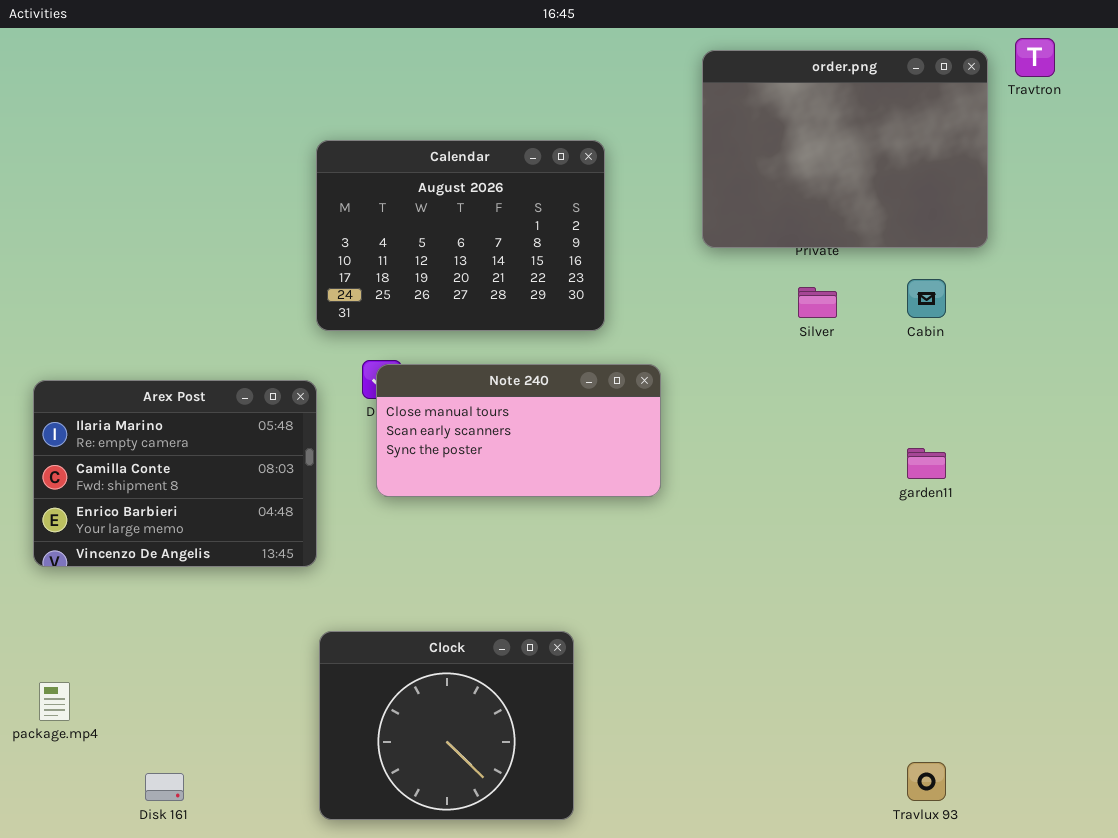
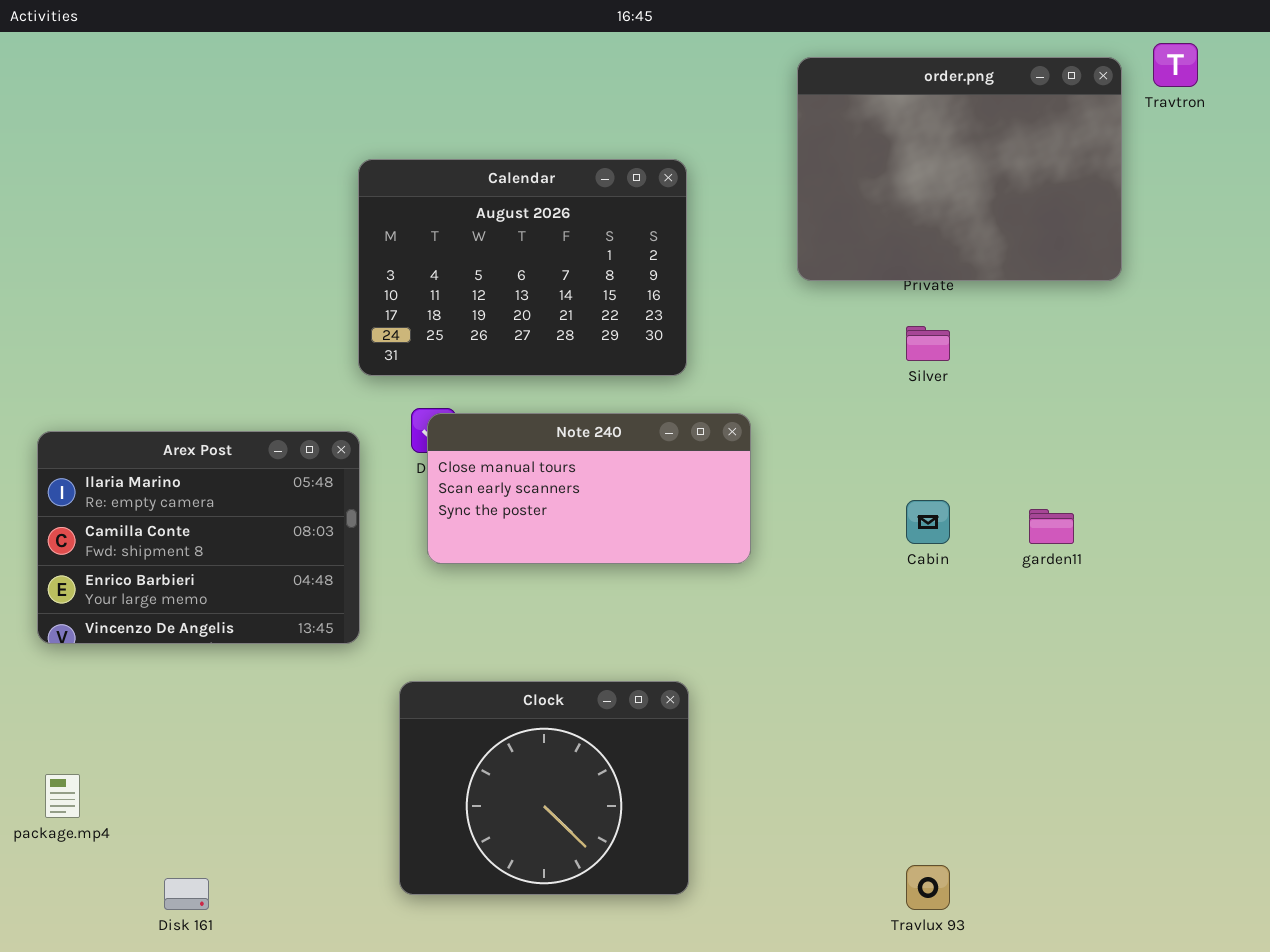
Cabin: [907,279,946,318] -> [906,500,950,544], moved
Clock: [319,631,574,820] -> [399,681,689,895], moved
Travlux 93: [907,762,946,801] -> [906,865,950,910], moved

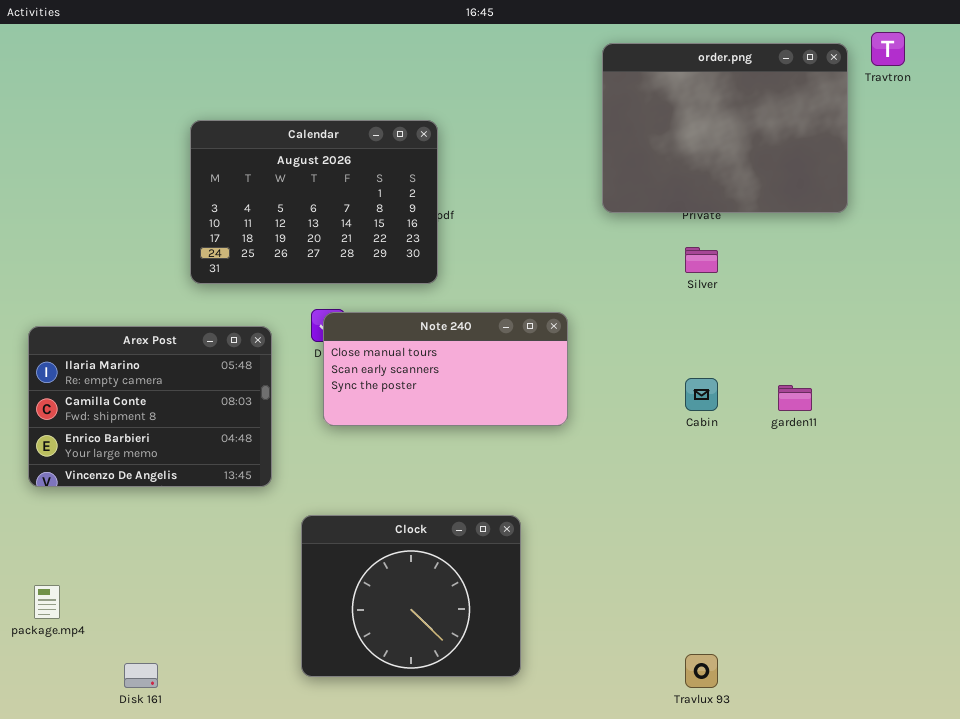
Calendar: [358,159,687,376] -> [190,120,438,284], moved

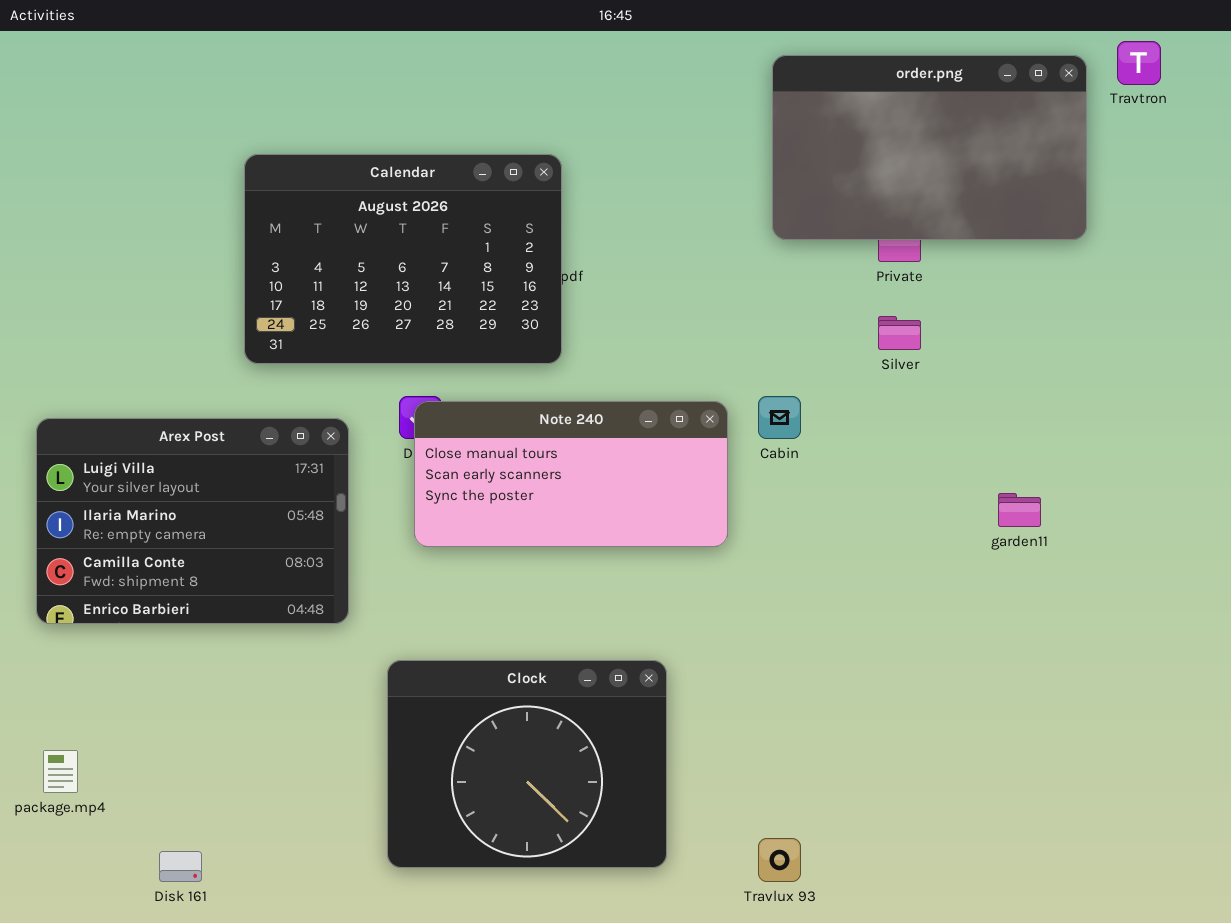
order.png: [602,43,848,213] -> [772,55,1087,240], resized
Arex Post: [28,326,272,487] -> [36,418,349,624], scrolled up 1 row
Cabin: [685,378,718,411] -> [758,396,801,439], moved
Travlux 93: [685,654,718,688] -> [758,838,801,882], moved

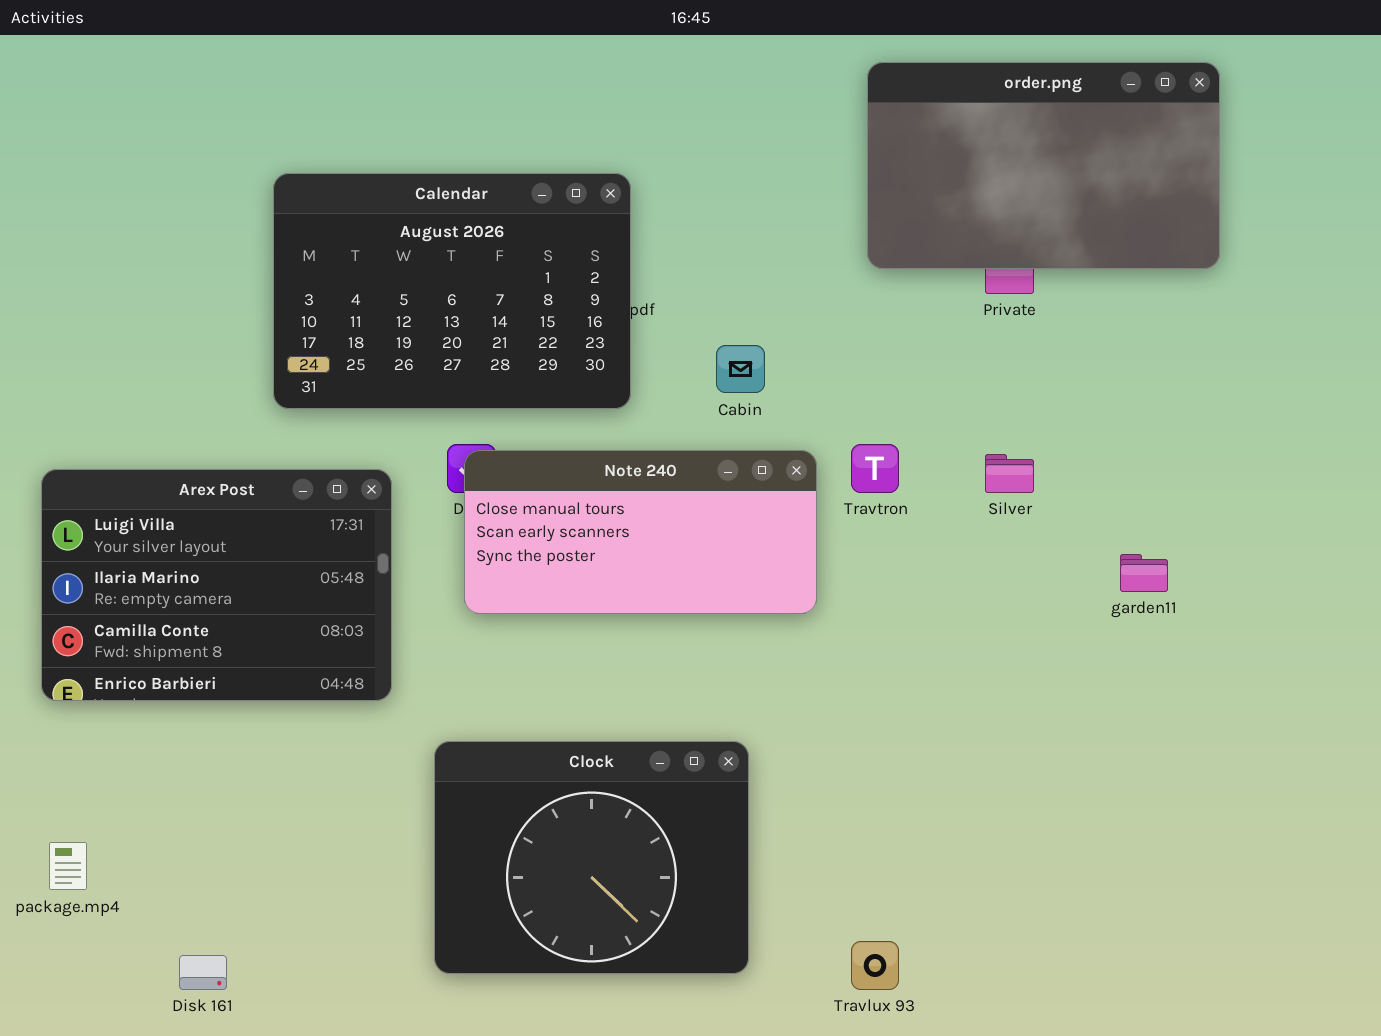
Travtron: [1117,41,1161,85] -> [851,444,899,493], moved
Silver: [878,316,921,350] -> [985,454,1034,493], moved
Cabin: [758,396,801,439] -> [716,345,765,393], moved

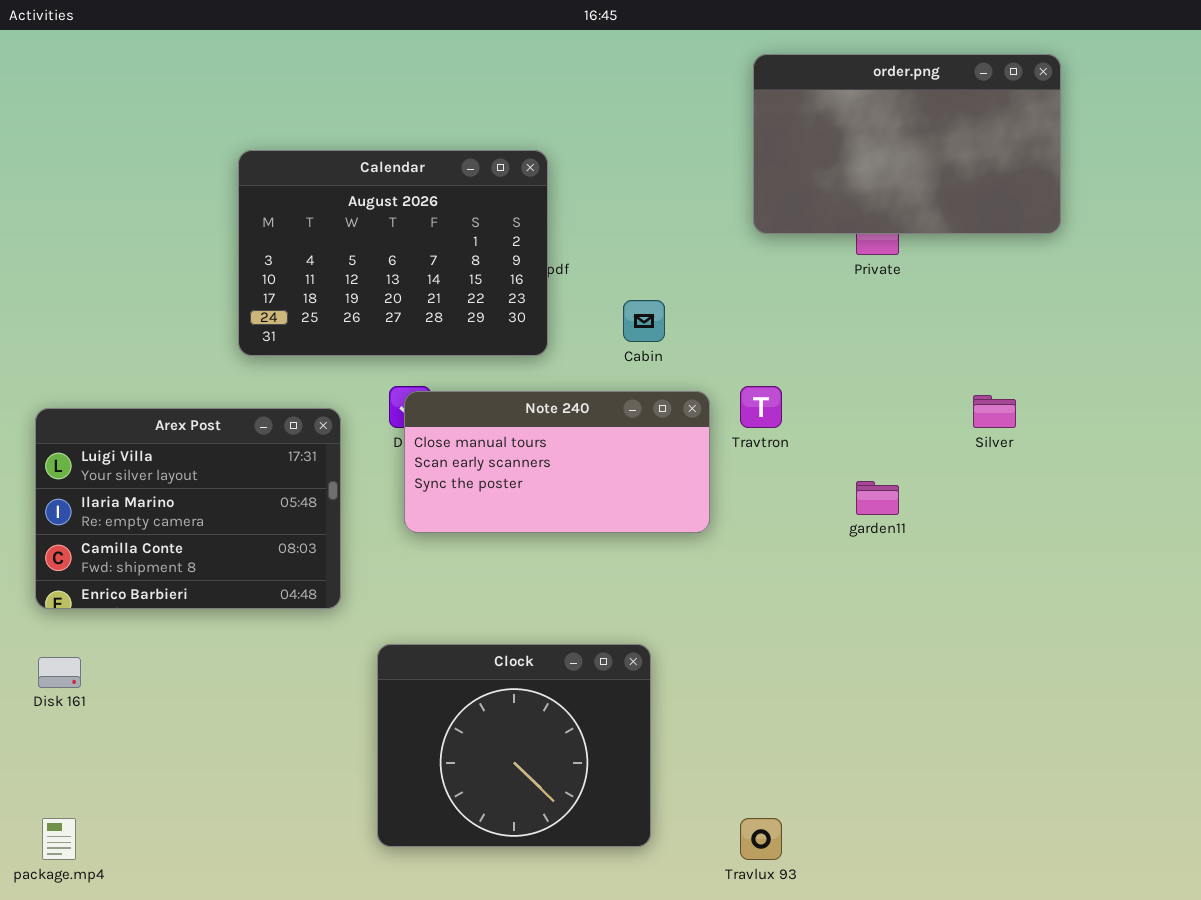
Silver: [985,454,1034,493] -> [973,395,1016,428], moved
garden11: [1120,554,1168,592] -> [856,481,899,515], moved
package.mp4: [49,842,87,890] -> [42,818,76,860], moved
Disk 161: [179,955,227,990] -> [38,657,81,688], moved

